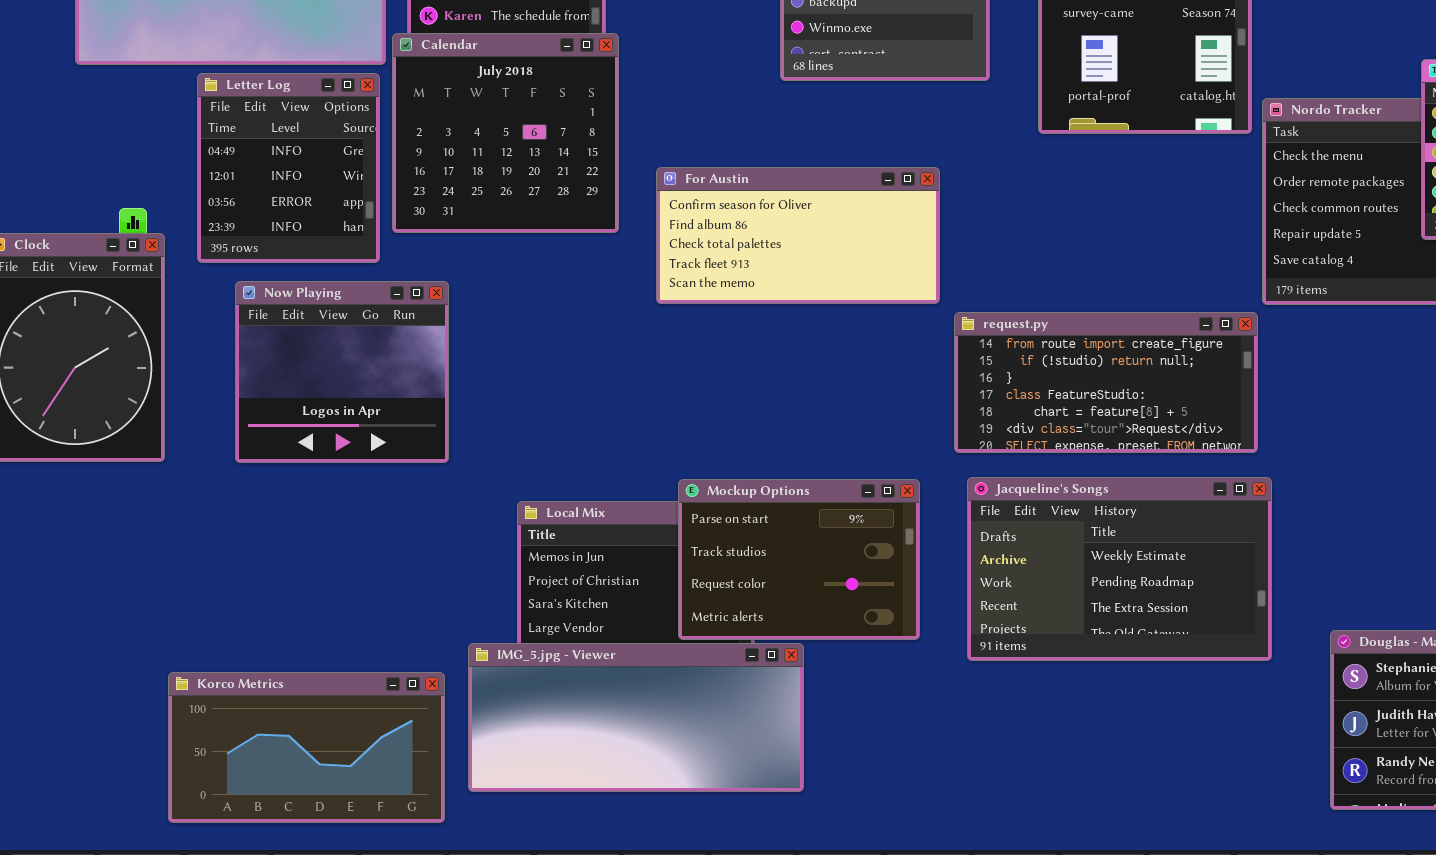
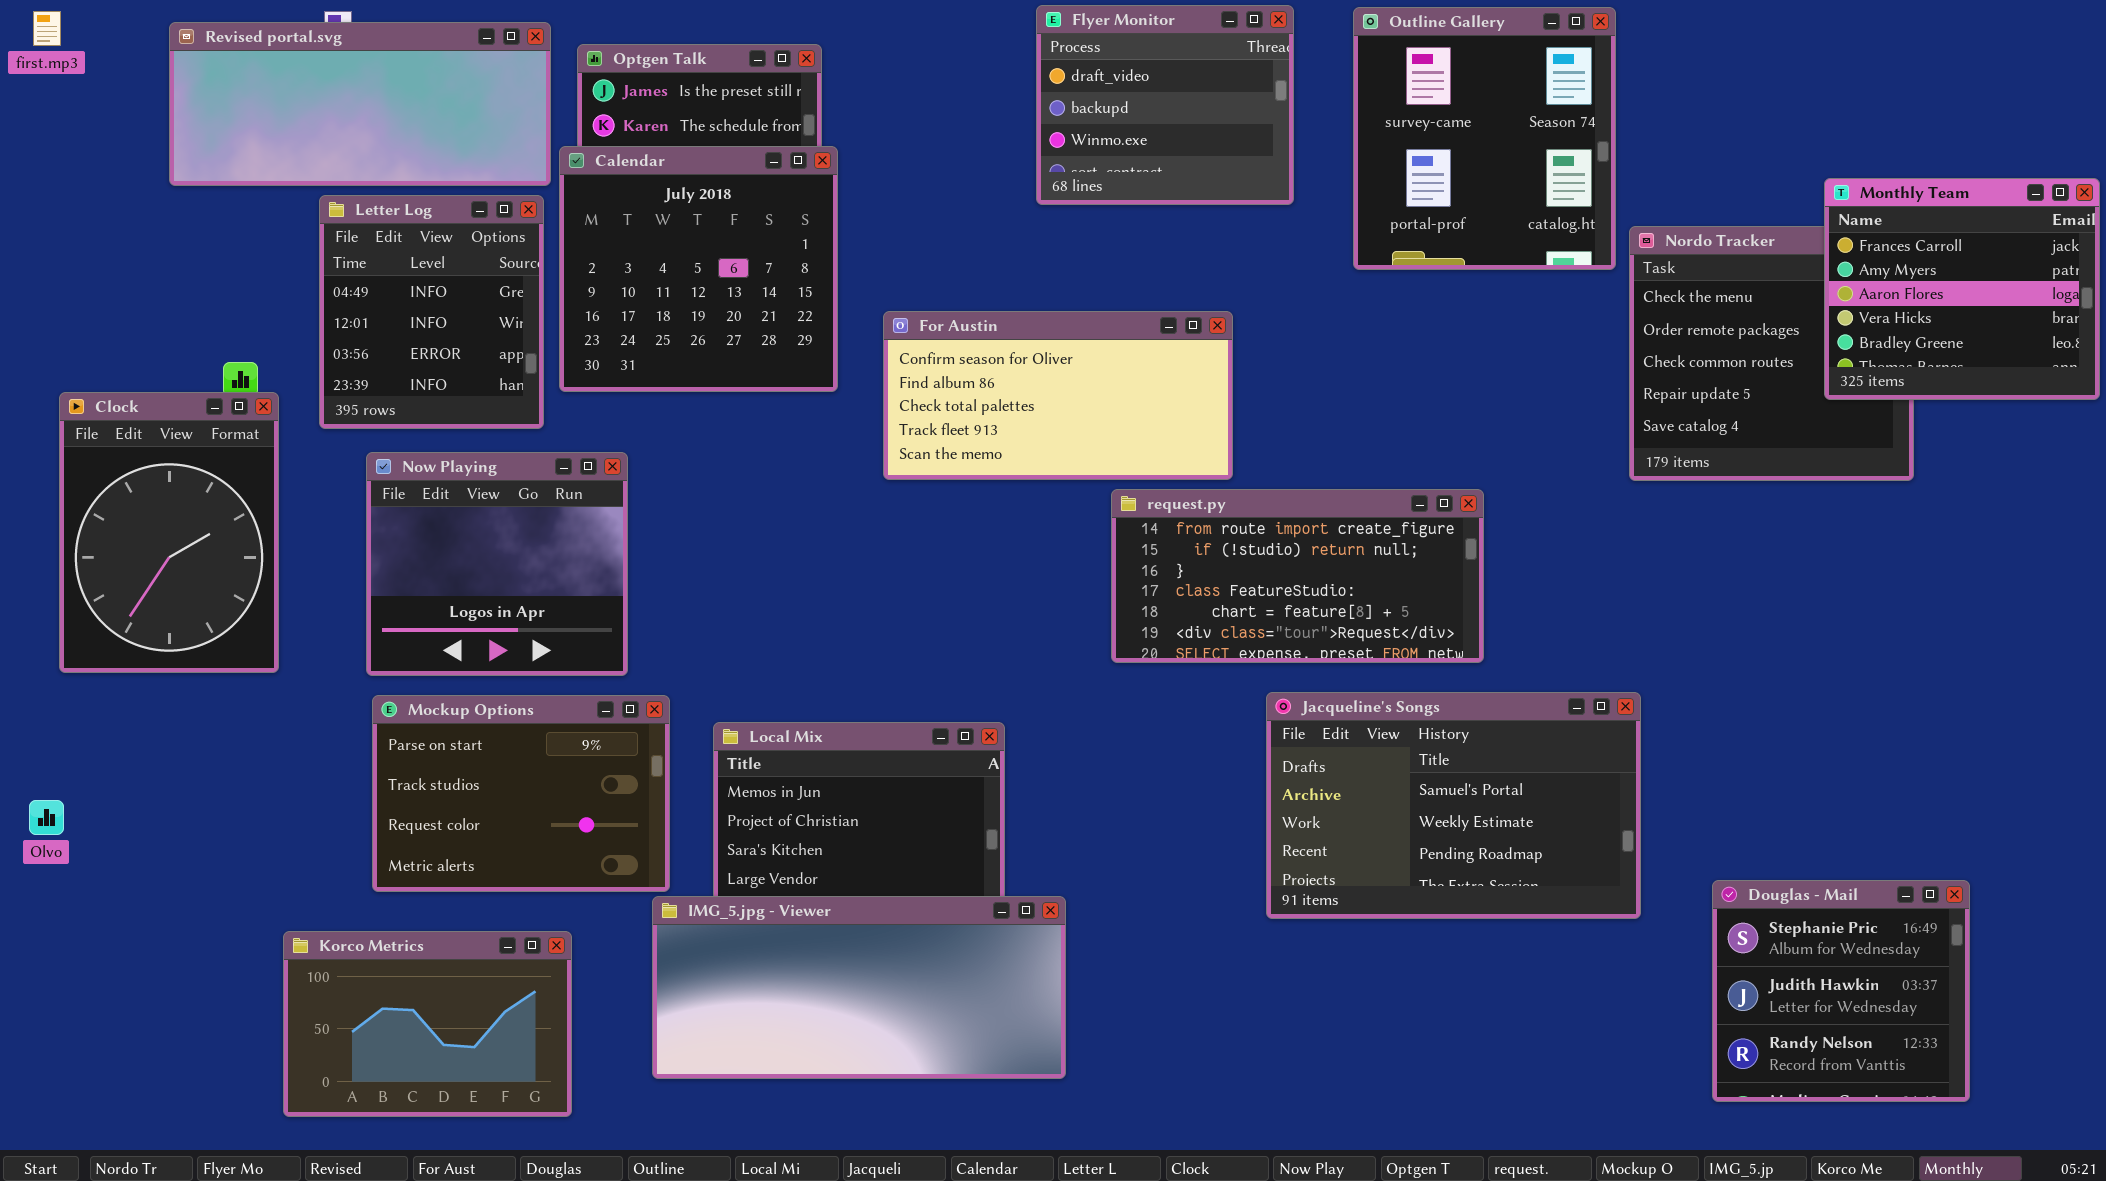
request.py: [954,312,1258,453] -> [1111,489,1484,663], moved
Jacqueline's Songs: [967,477,1272,661] -> [1266,692,1641,919], scrolled up 1 row
Mockup Options: [678,479,920,640] -> [372,695,670,892], moved
Korco Metrics: [168,672,445,823] -> [283,931,572,1117], resized

